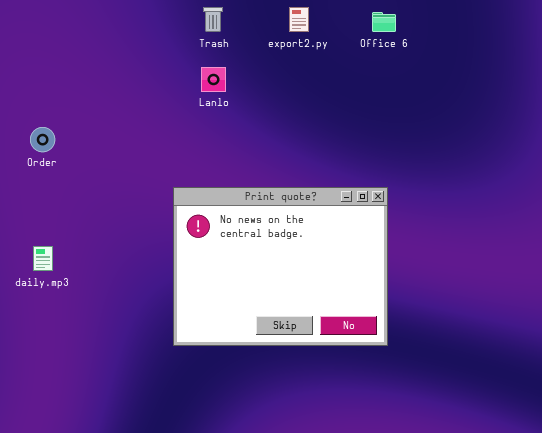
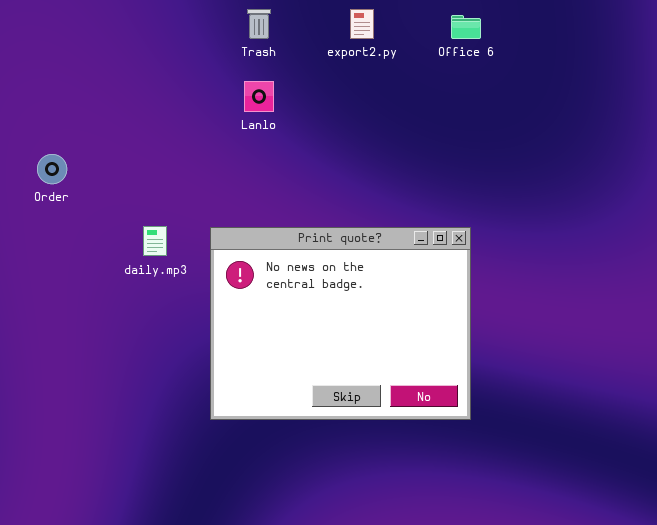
daily.mp3: [33,246,53,271] -> [143,226,167,256], moved

